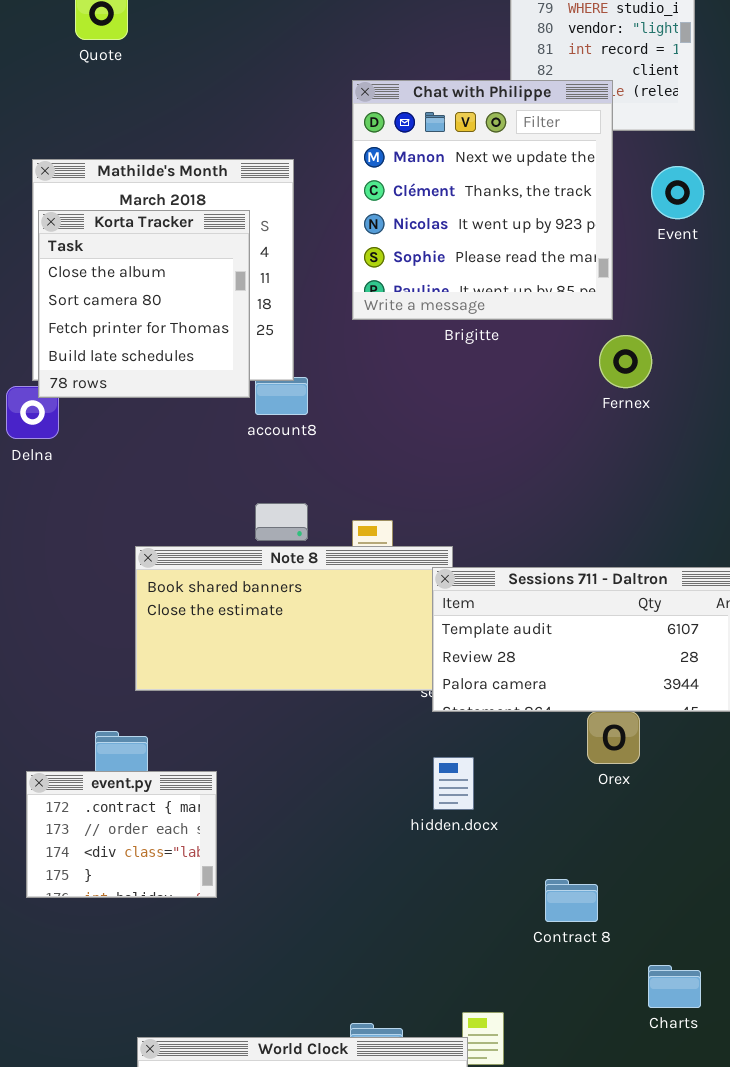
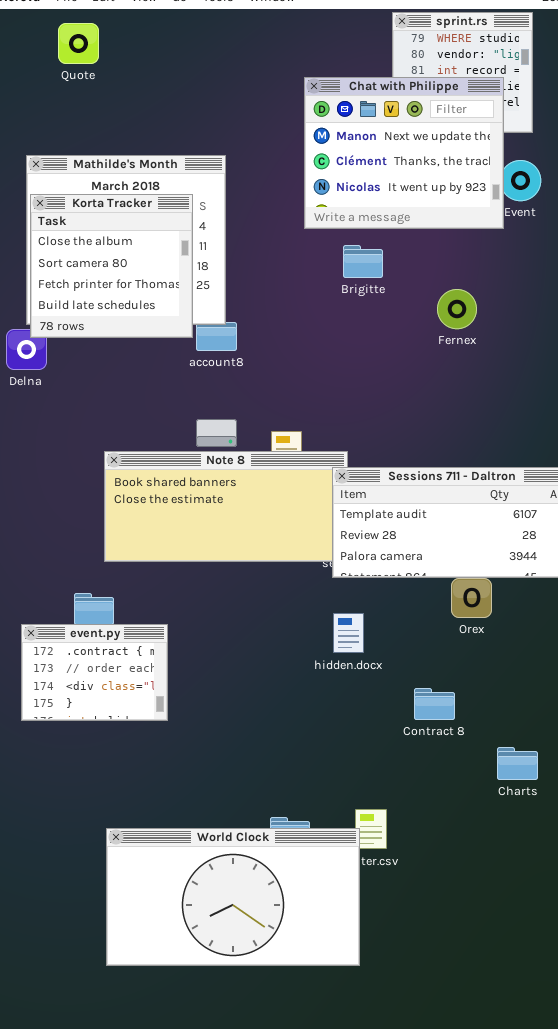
Chat with Philippe: [352,80,613,320] -> [304,77,504,229], moved, resized
Fernex: [599,335,652,388] -> [437,289,477,329], moved
Contract 8: [545,879,598,922] -> [414,688,455,720], moved
Charts: [648,965,701,1008] -> [497,747,538,780], moved

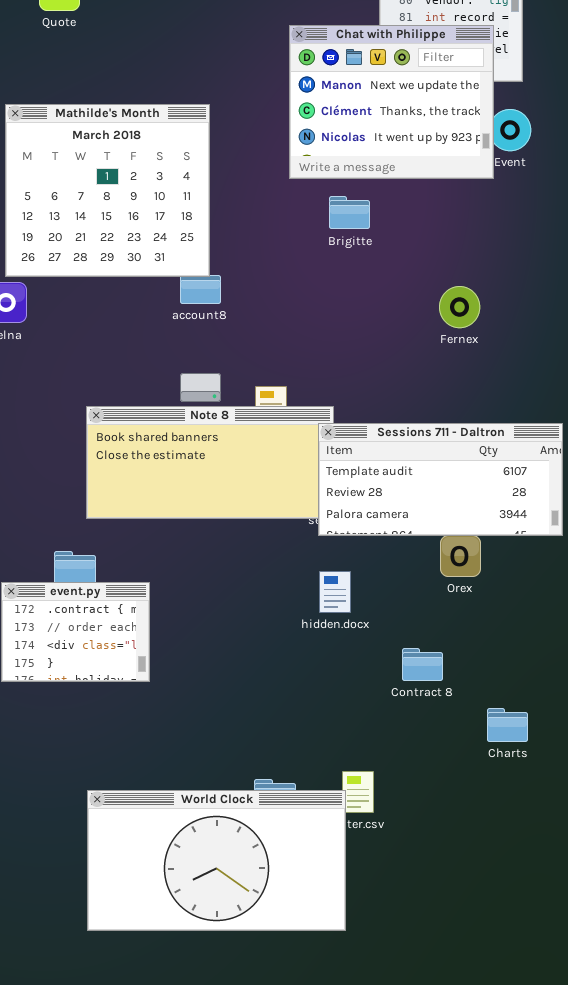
Korta Tracker: [30,194,193,338] -> none, closed
Fernex: [437,289,477,329] -> [439,286,480,328], moved

